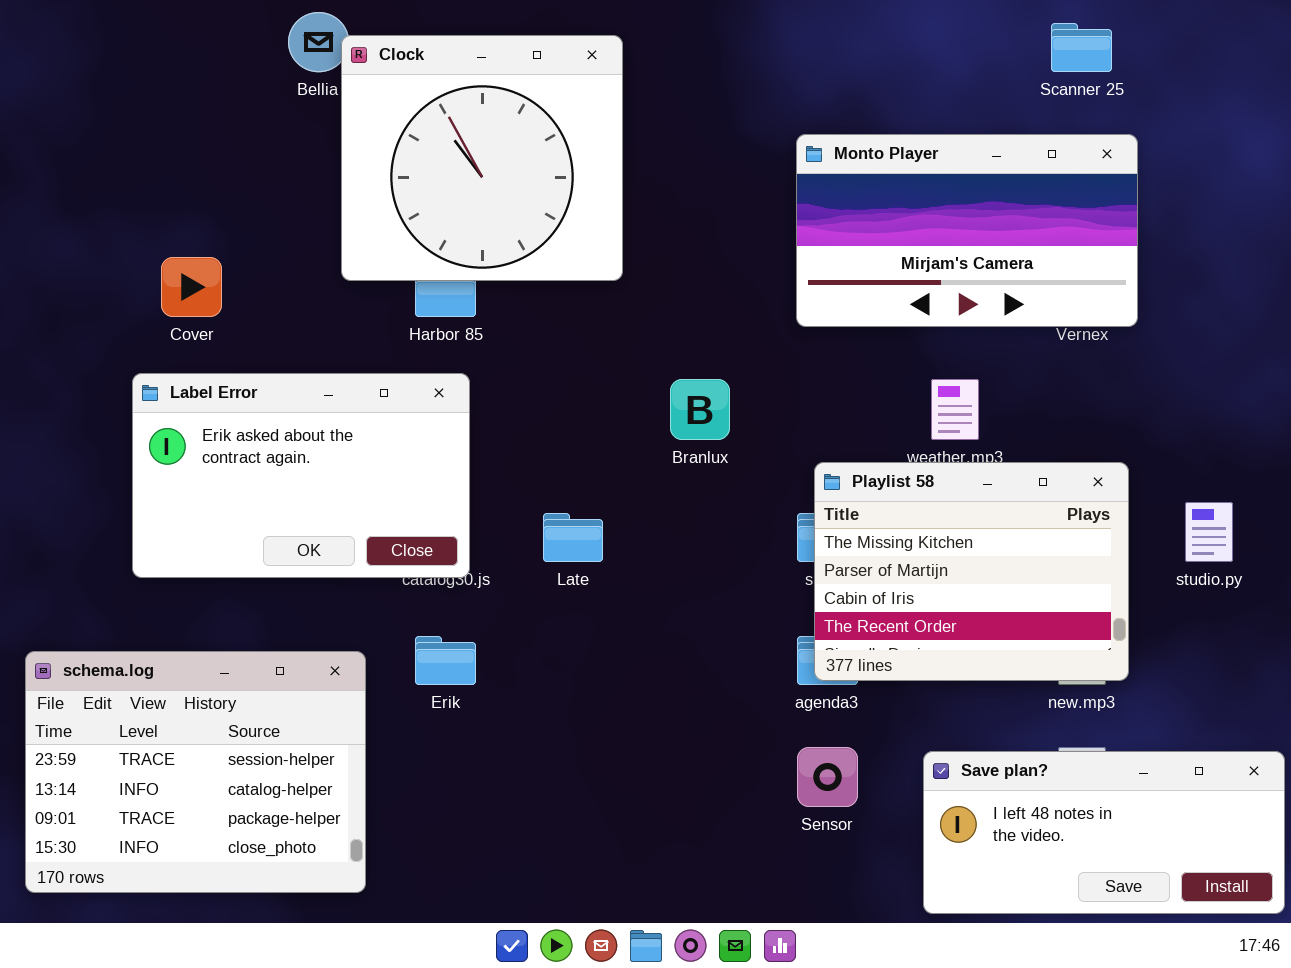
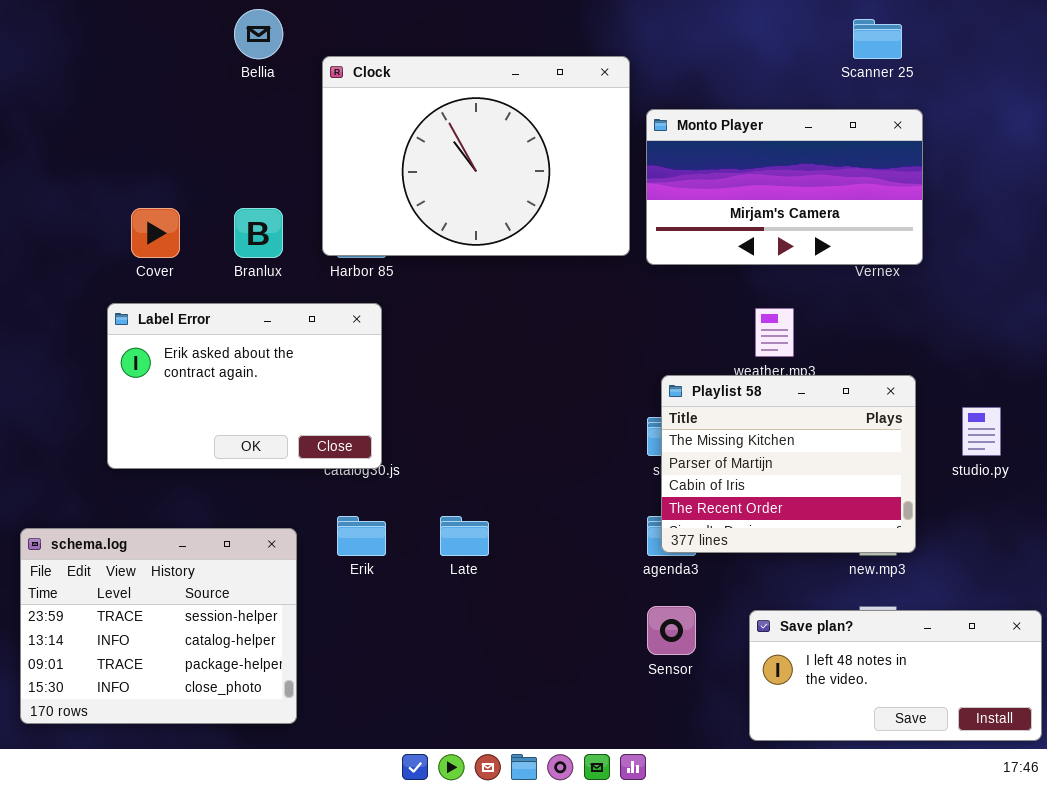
Clock: [341,35,623,281] -> [322,56,630,256], moved, resized
Branlux: [670,379,730,440] -> [234,208,283,258], moved
Late: [543,513,603,562] -> [440,516,489,556], moved

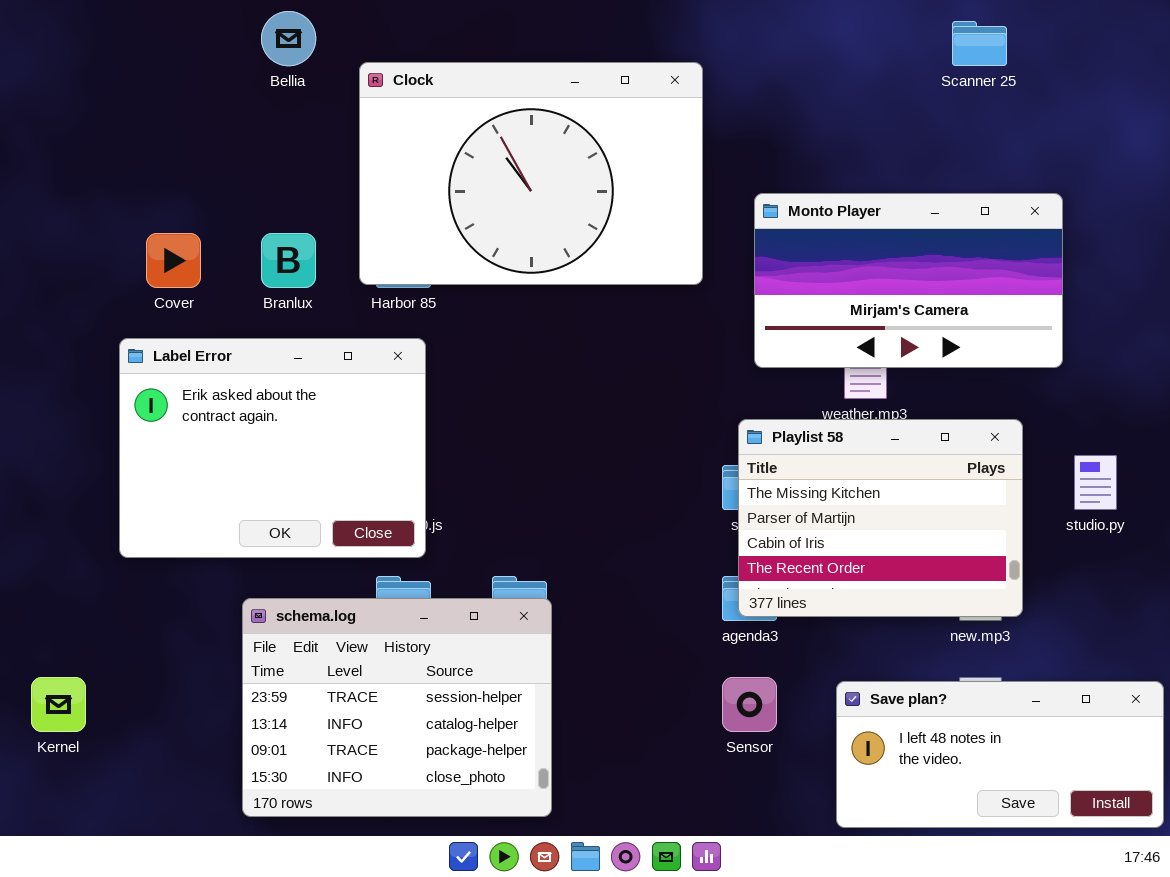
Monto Player: [646,109,923,265] -> [754,193,1063,368], moved
Label Error: [107,303,382,469] -> [119,338,426,558], resized
schema.log: [20,528,297,724] -> [242,598,552,817], moved

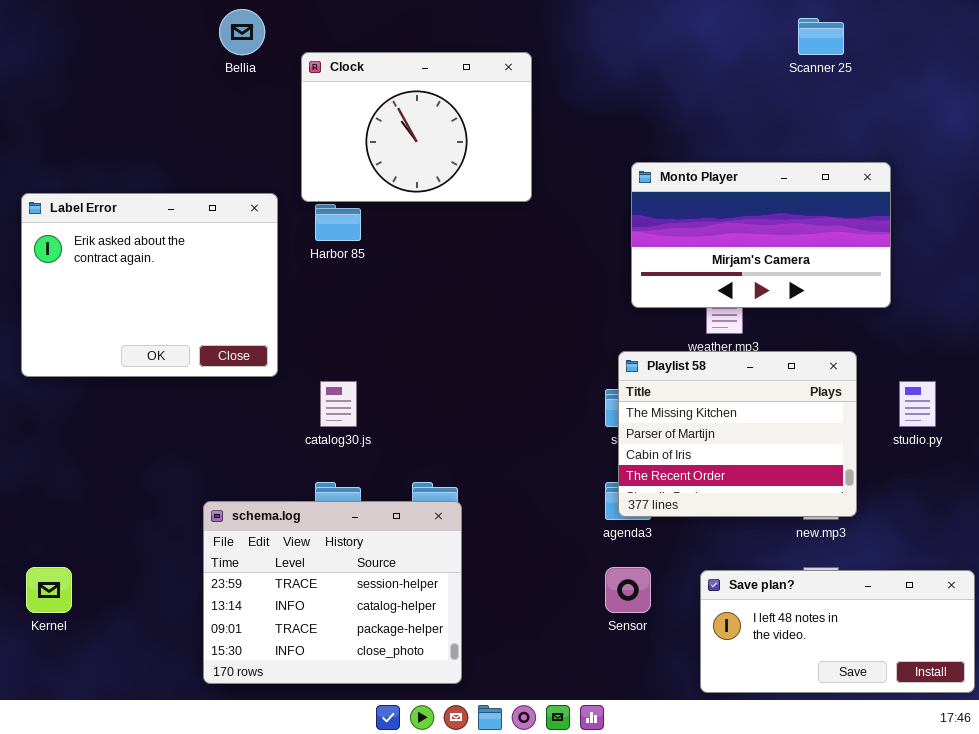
Clock: [359,62,703,285] -> [301,52,532,202], resized
Label Error: [119,338,426,558] -> [21,193,278,377], moved

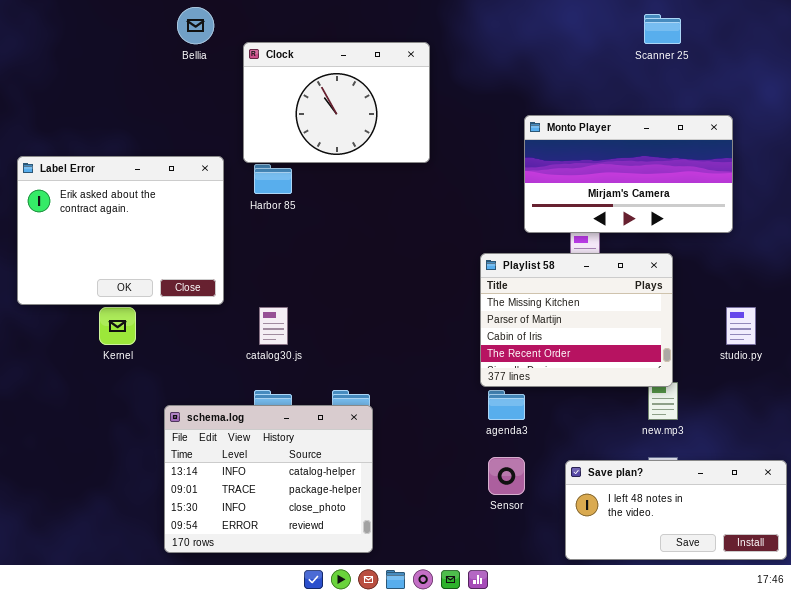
Monto Player: [631,162,891,308] -> [524,115,733,233], moved
Playlist 58: [618,351,857,517] -> [480,253,673,387], moved
schema.log: [203,501,462,684] -> [164,405,373,553], scrolled down 1 row
Kernel: [26,567,72,613] -> [99,307,136,345], moved

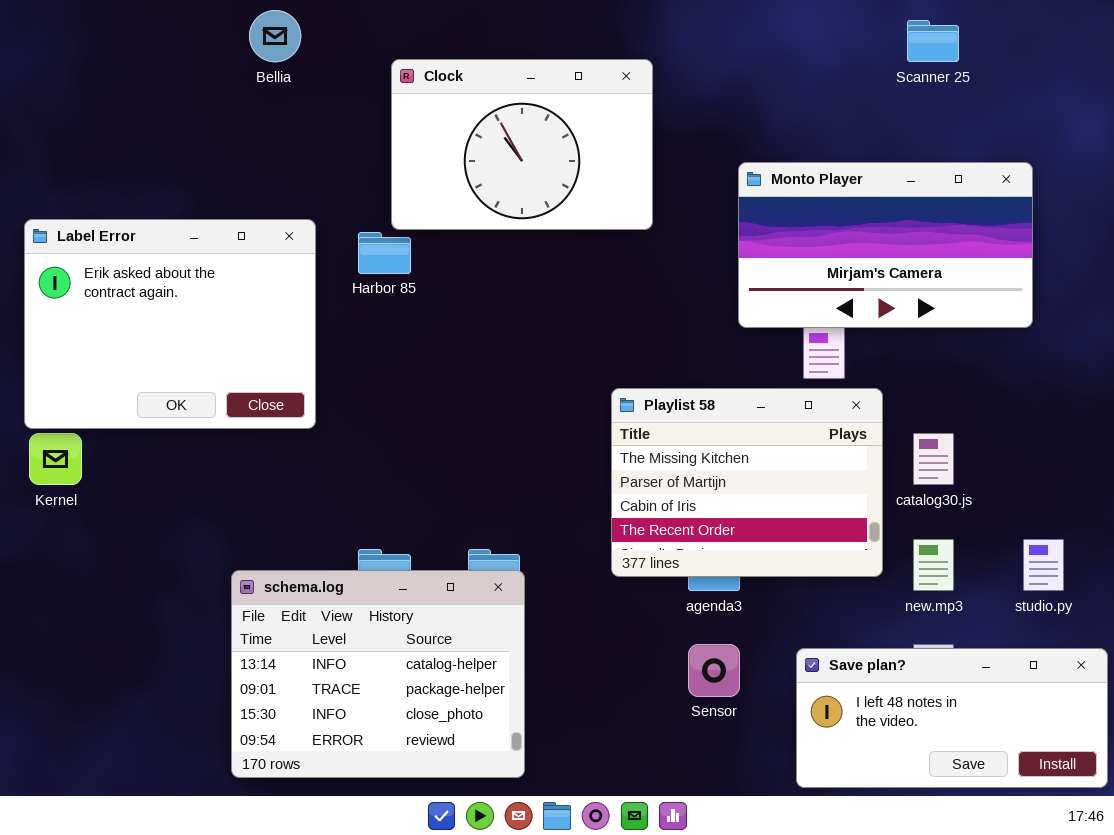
Clock: [243,42,430,163] -> [391,59,653,230], moved
Playlist 58: [480,253,673,387] -> [611,388,883,577], moved
Kernel: [99,307,136,345] -> [29,433,82,485], moved
catalog30.js: [259,307,288,345] -> [913,433,954,485], moved
studio.py: [726,307,756,345] -> [1023,539,1064,591], moved

